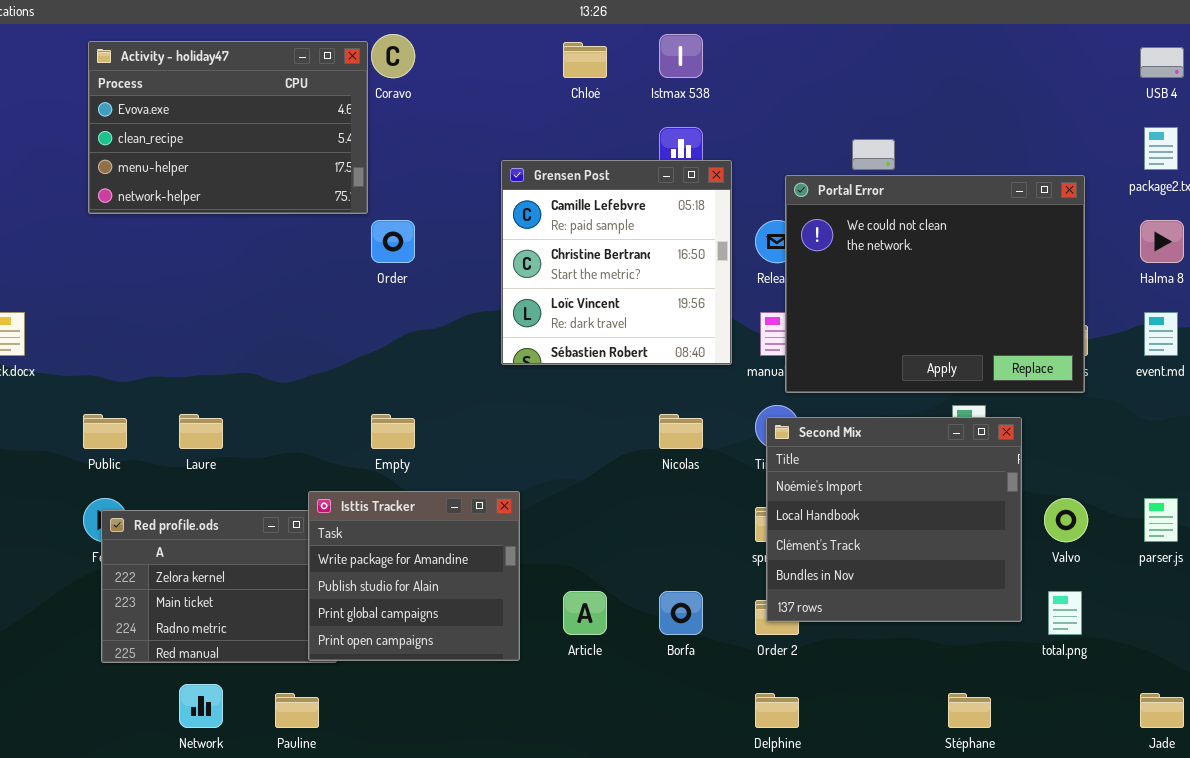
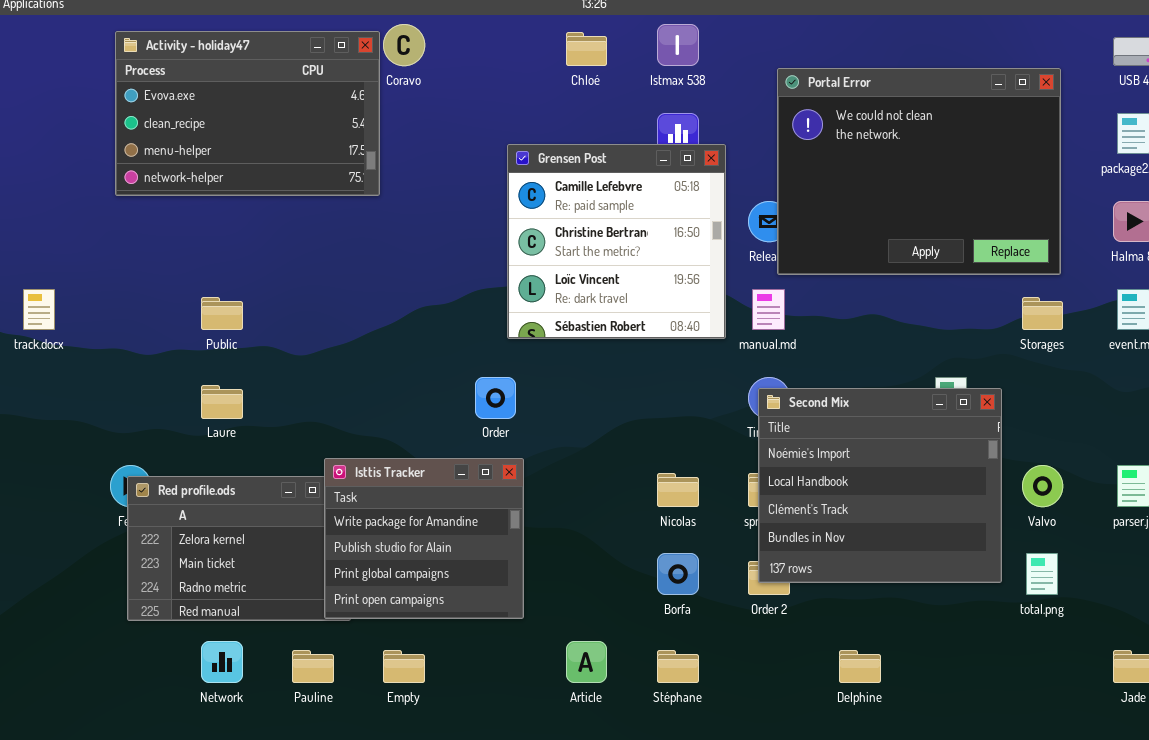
Portal Error: [785,175,1085,393] -> [777,68,1061,275], moved
Order: [371,220,415,263] -> [475,377,516,419], moved
Public: [83,414,127,449] -> [201,297,243,330], moved
Empty: [371,414,415,449] -> [383,650,425,683], moved
Nicolas: [659,414,703,449] -> [657,473,699,507], moved
Article: [563,591,607,635] -> [566,641,607,683], moved
Delphine: [755,693,799,728] -> [839,650,881,683], moved
Stéphane: [948,693,991,728] -> [657,650,699,683], moved

